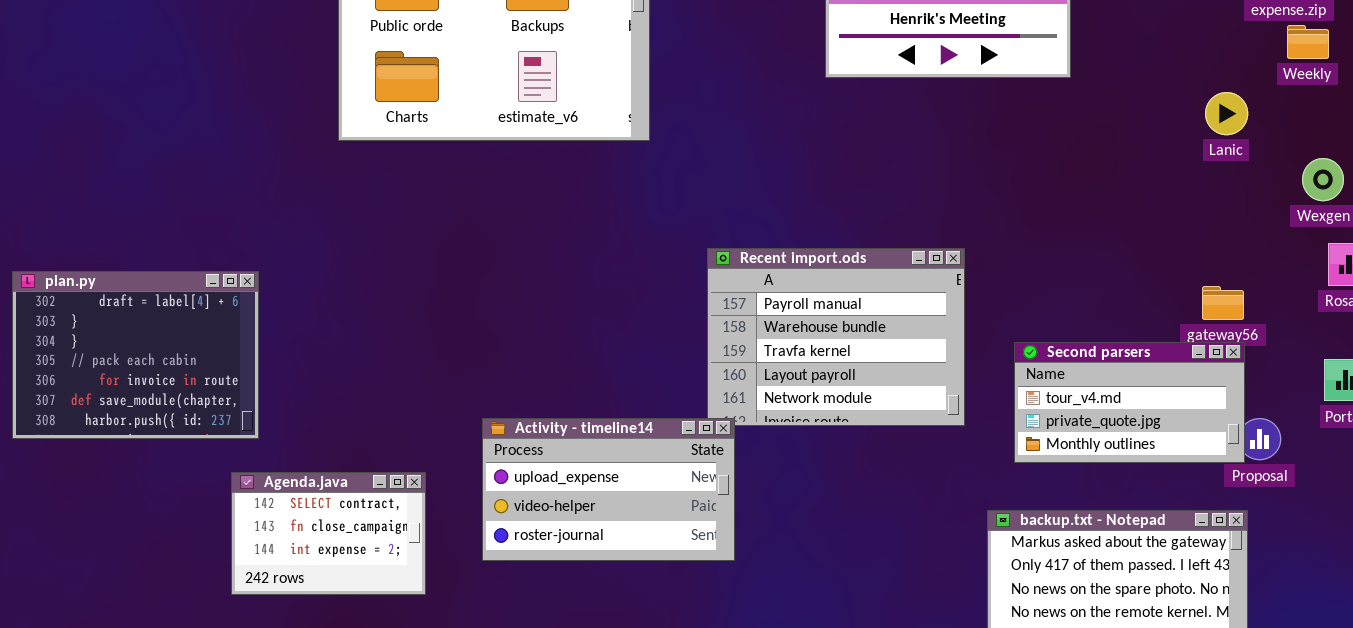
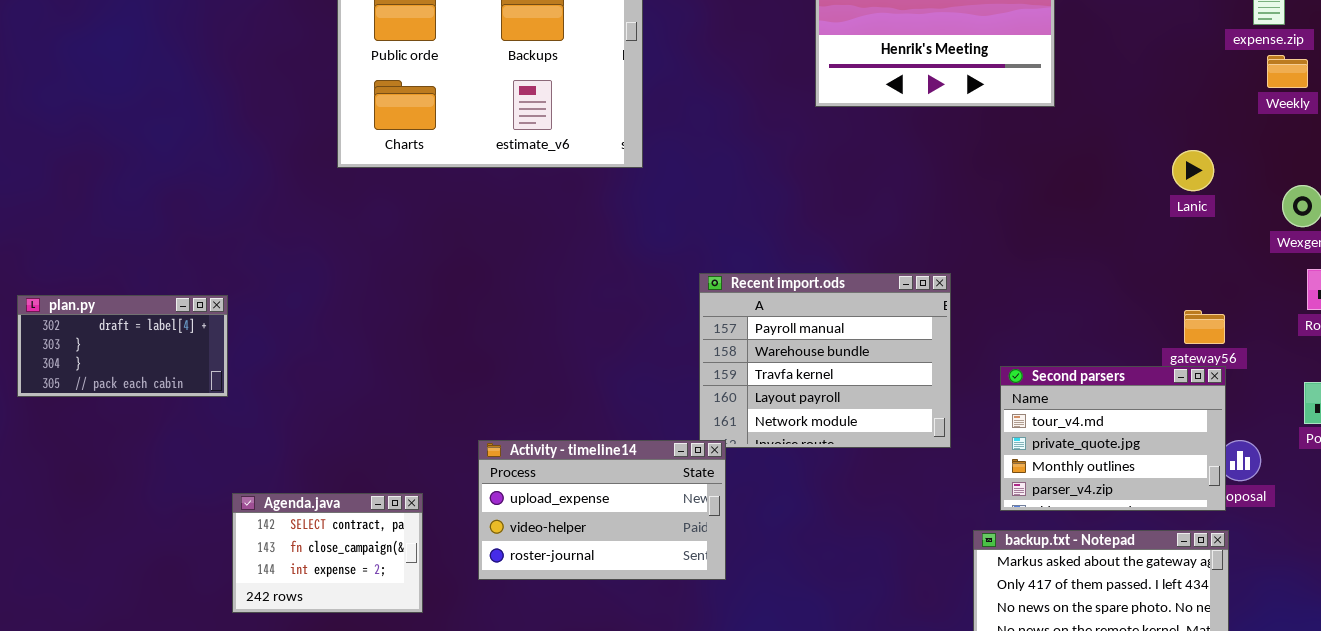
Lanic: [1205,92,1248,135] -> [1172,150,1214,191], moved
plan.py: [12,271,259,439] -> [17,295,228,397], resized
Second parsers: [1014,342,1245,463] -> [1000,366,1226,511], resized

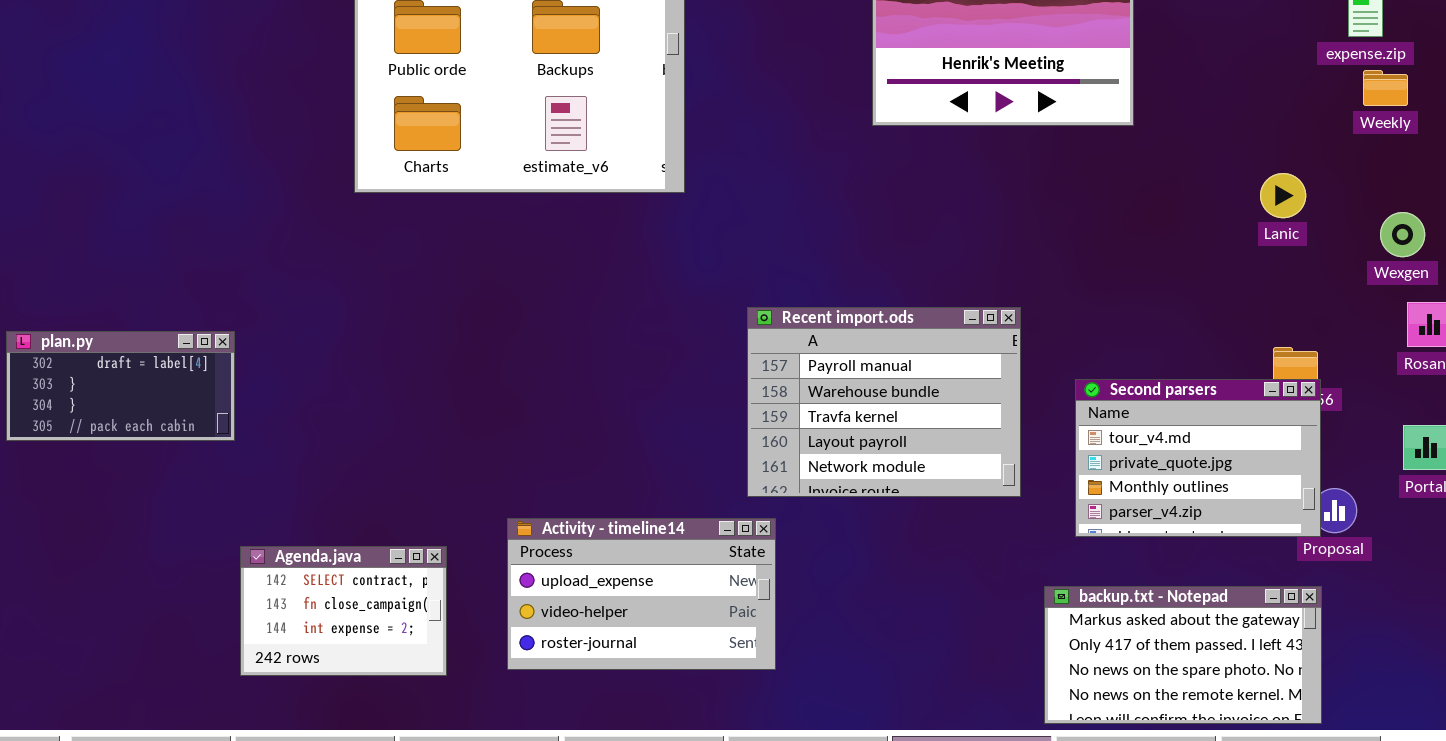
Second parsers: [1000,366,1226,511] -> [1075,379,1321,537], moved
Activity - timeline14: [478,440,726,580] -> [507,518,776,670], moved

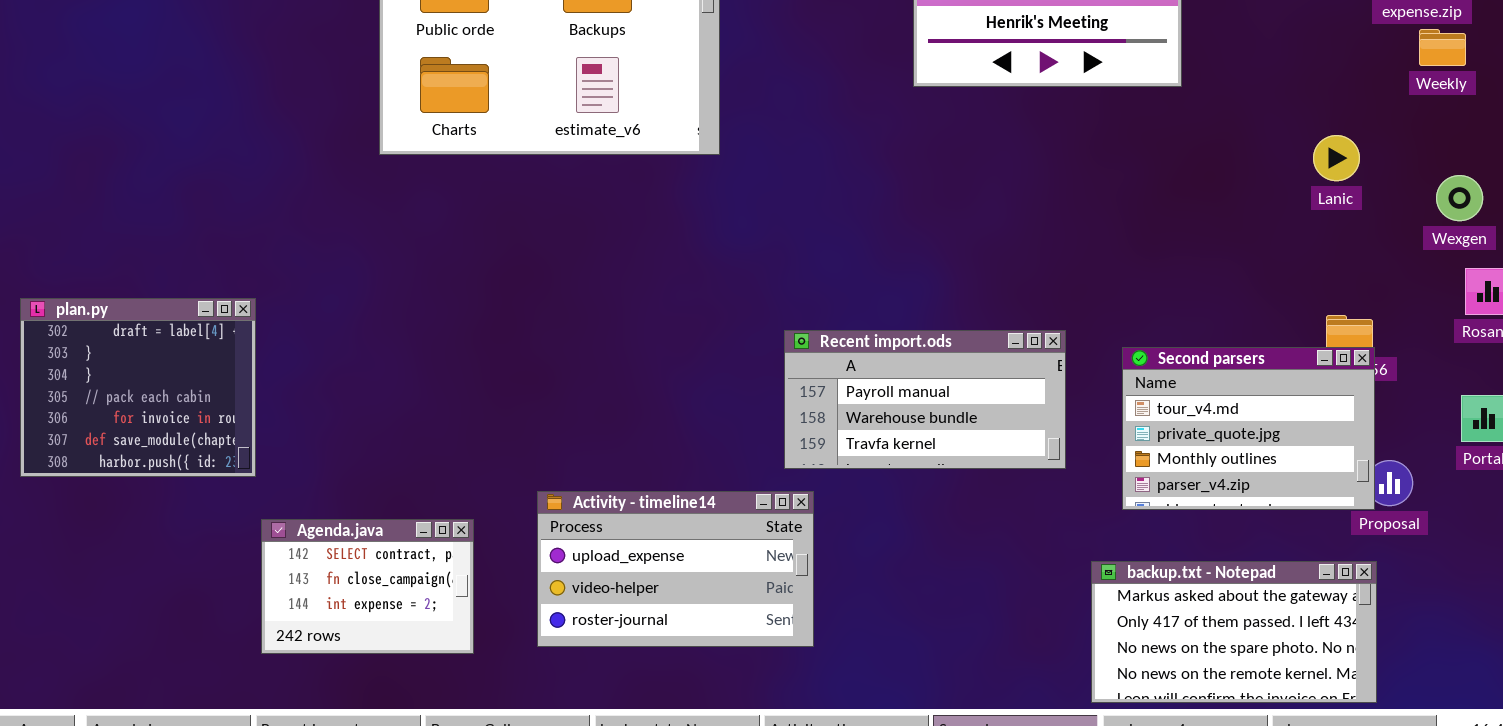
Recent import.ods: [747,307,1021,497] -> [784,330,1066,469], resized
plan.py: [6,331,235,441] -> [20,298,256,477], resized

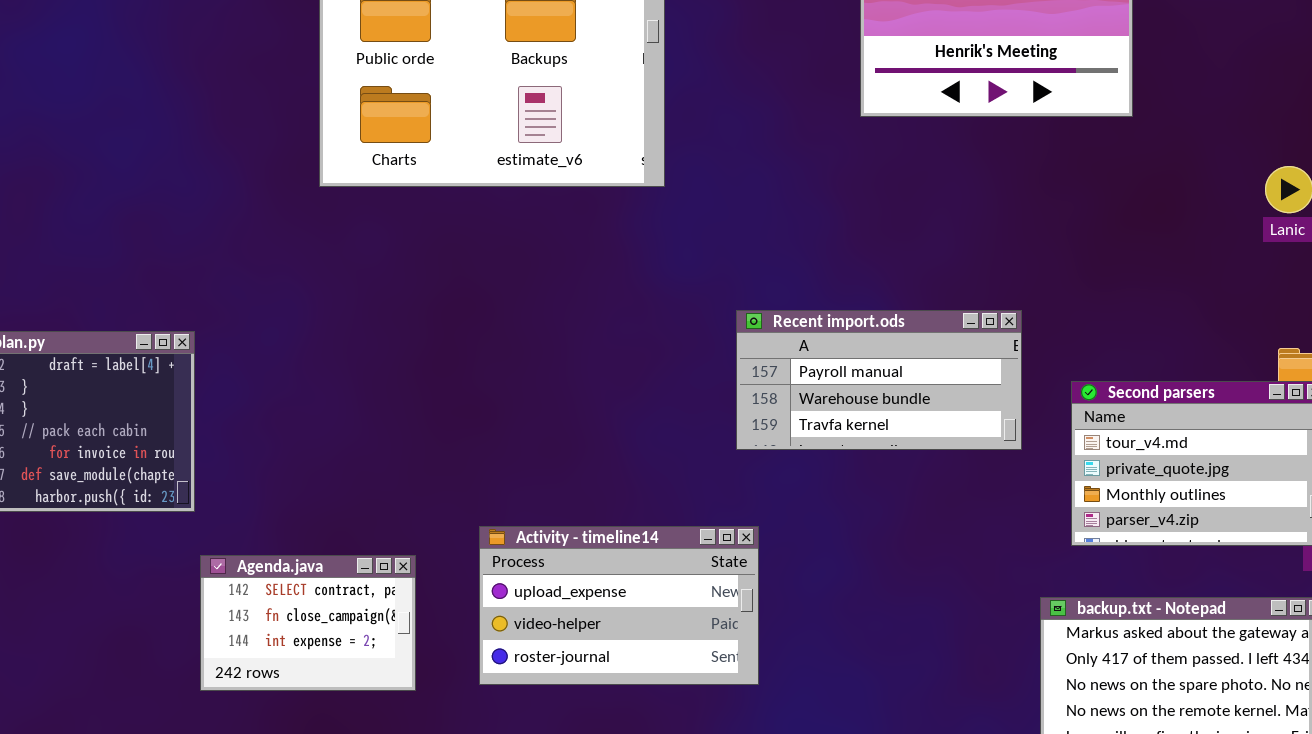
Recent import.ods: [784,330,1066,469] -> [736,310,1022,450], moved

